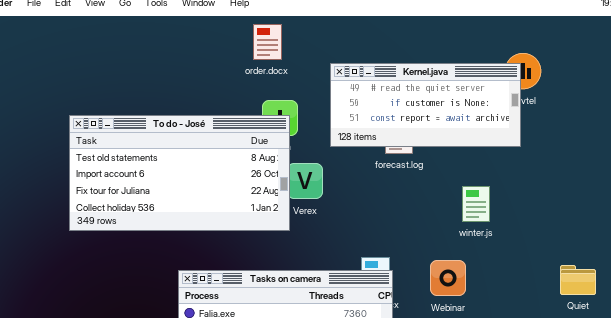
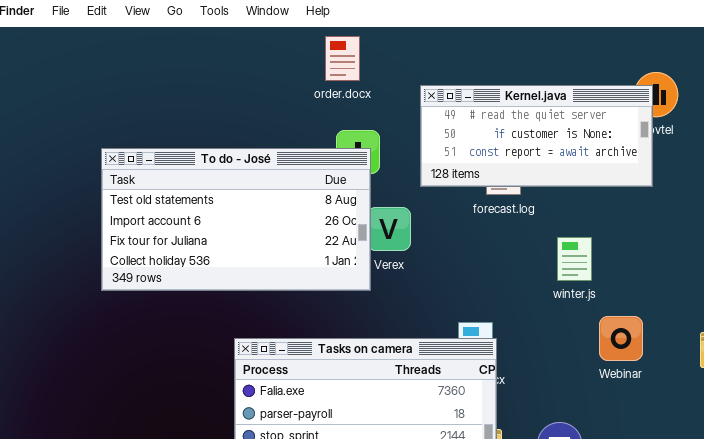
winter.js: [462,186,490,222] -> [557,237,592,281], moved
Webinar: [430,260,466,296] -> [599,316,643,361], moved

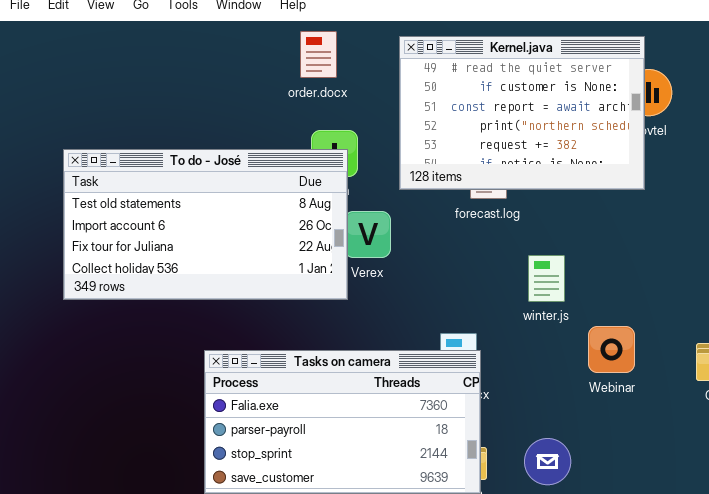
Kernel.java: [420,85,653,187] -> [399,36,645,190], resized
winter.js: [557,237,592,281] -> [528,255,565,302], moved

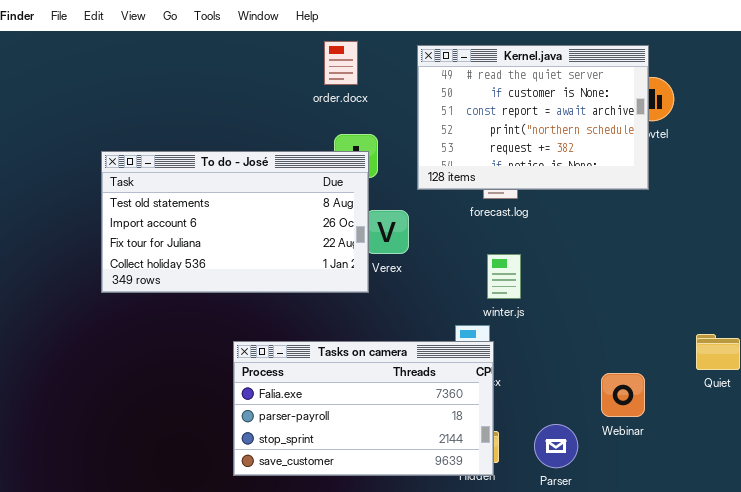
winter.js: [528,255,565,302] -> [487,254,521,299], moved
Webinar: [588,326,635,373] -> [601,373,645,417], moved

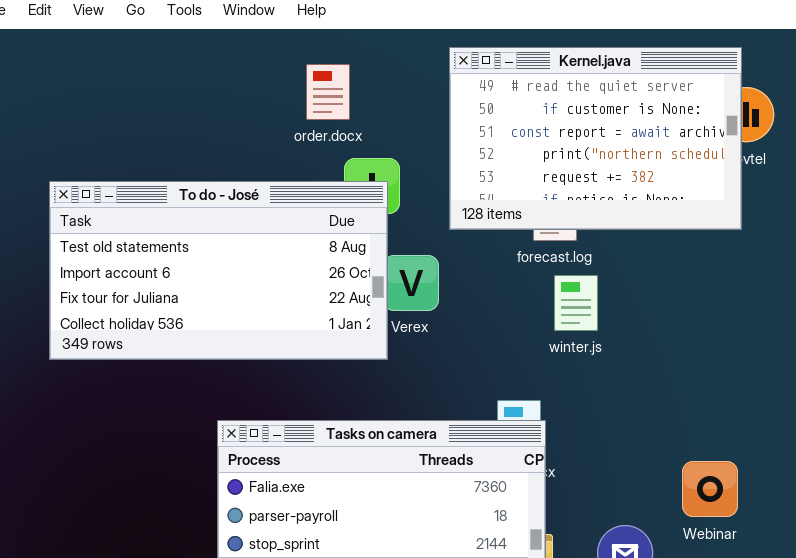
order.docx: [324,41,358,85] -> [306,64,350,120], moved
winter.js: [487,254,521,299] -> [554,275,598,331], moved

